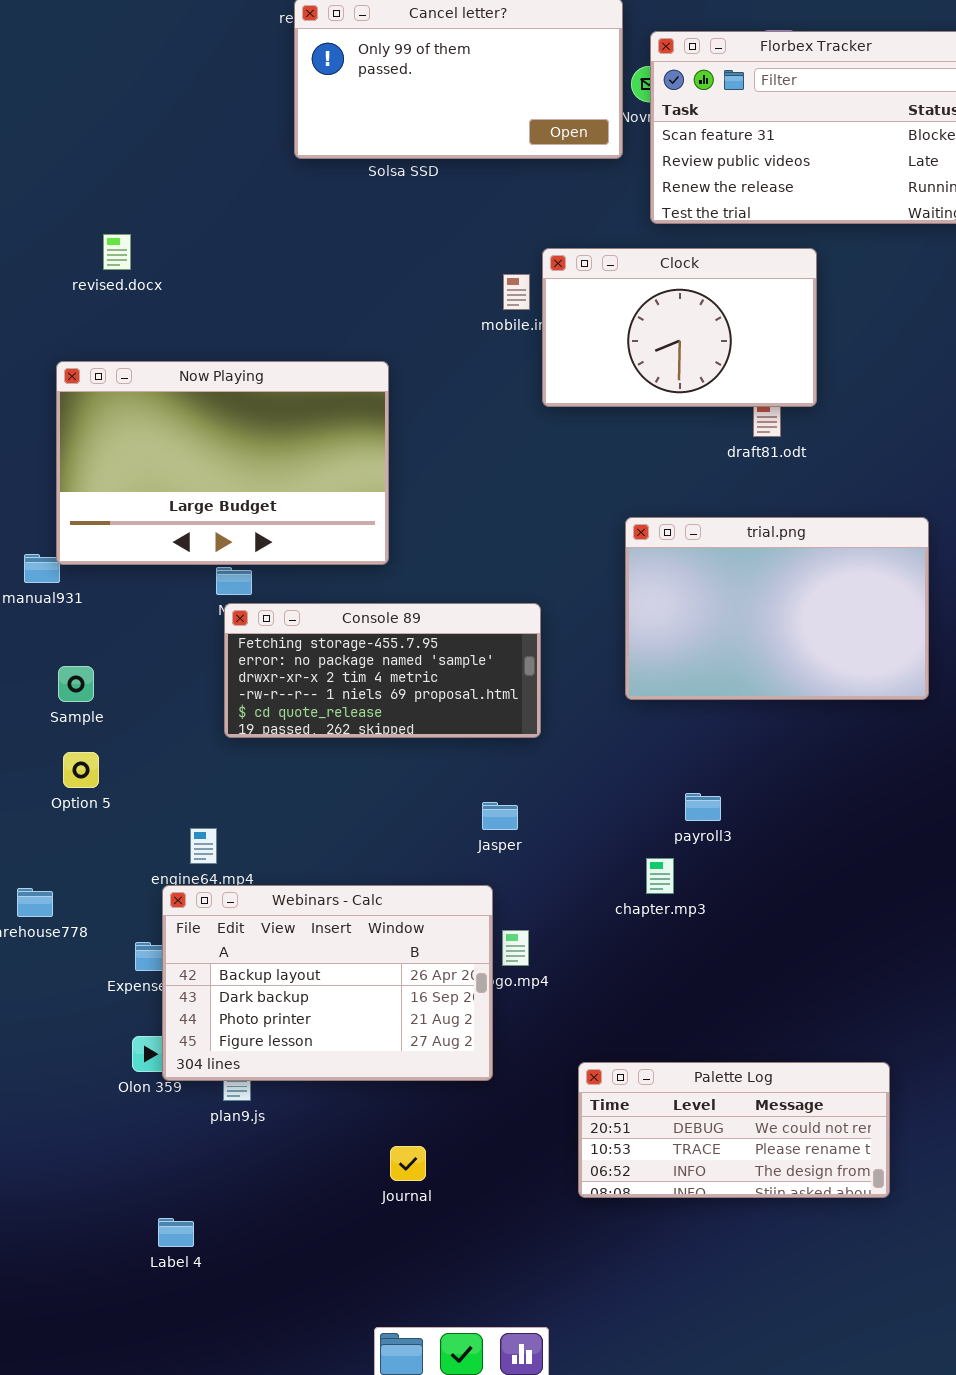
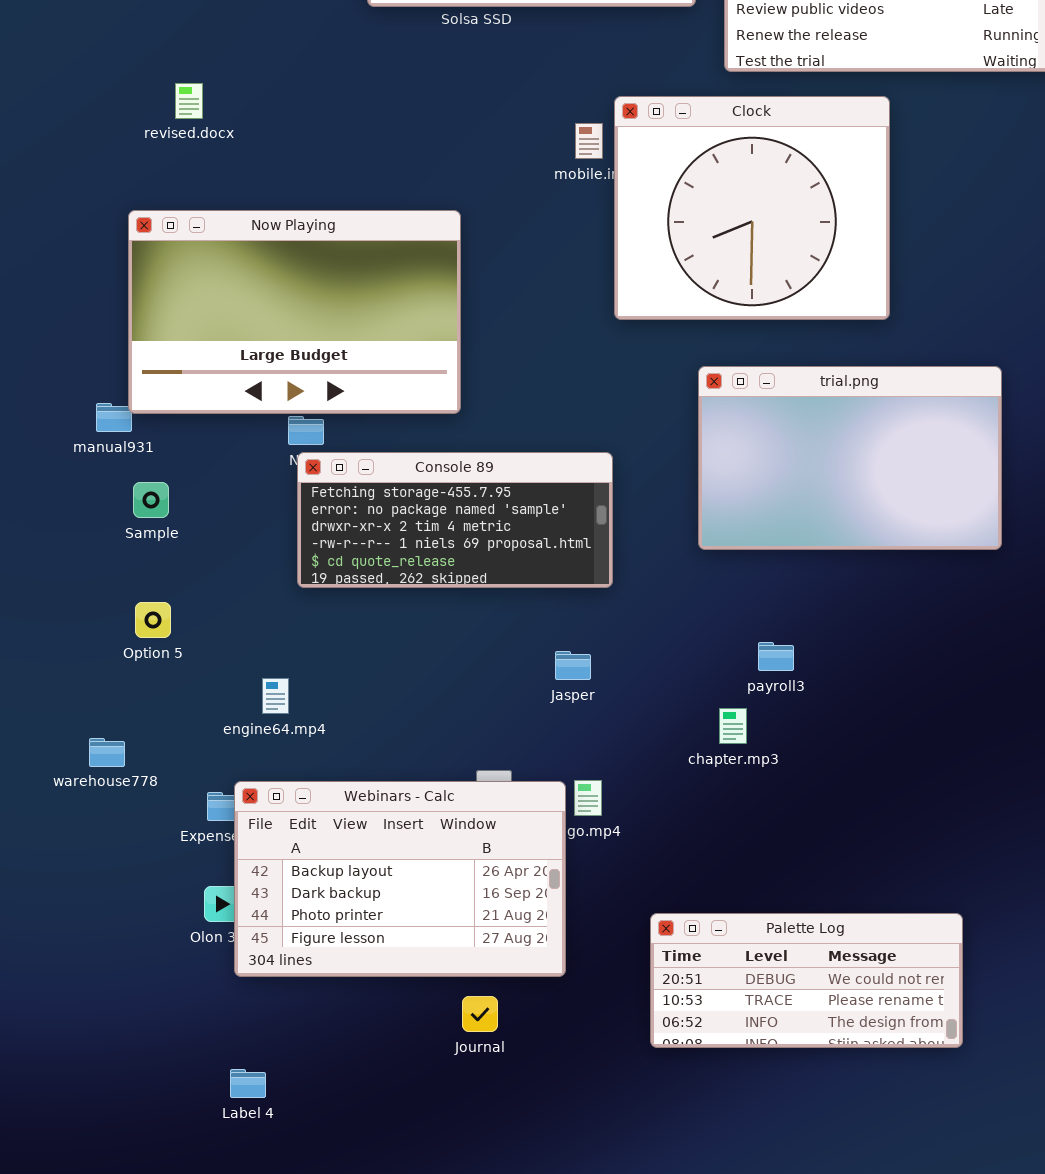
Clock: [542,248,817,407] -> [614,96,890,320], resized
Sample: [58,666,94,702] -> [133,482,169,518], moved
Webinars - Calc: [162,885,493,1081] -> [234,781,566,977], moved

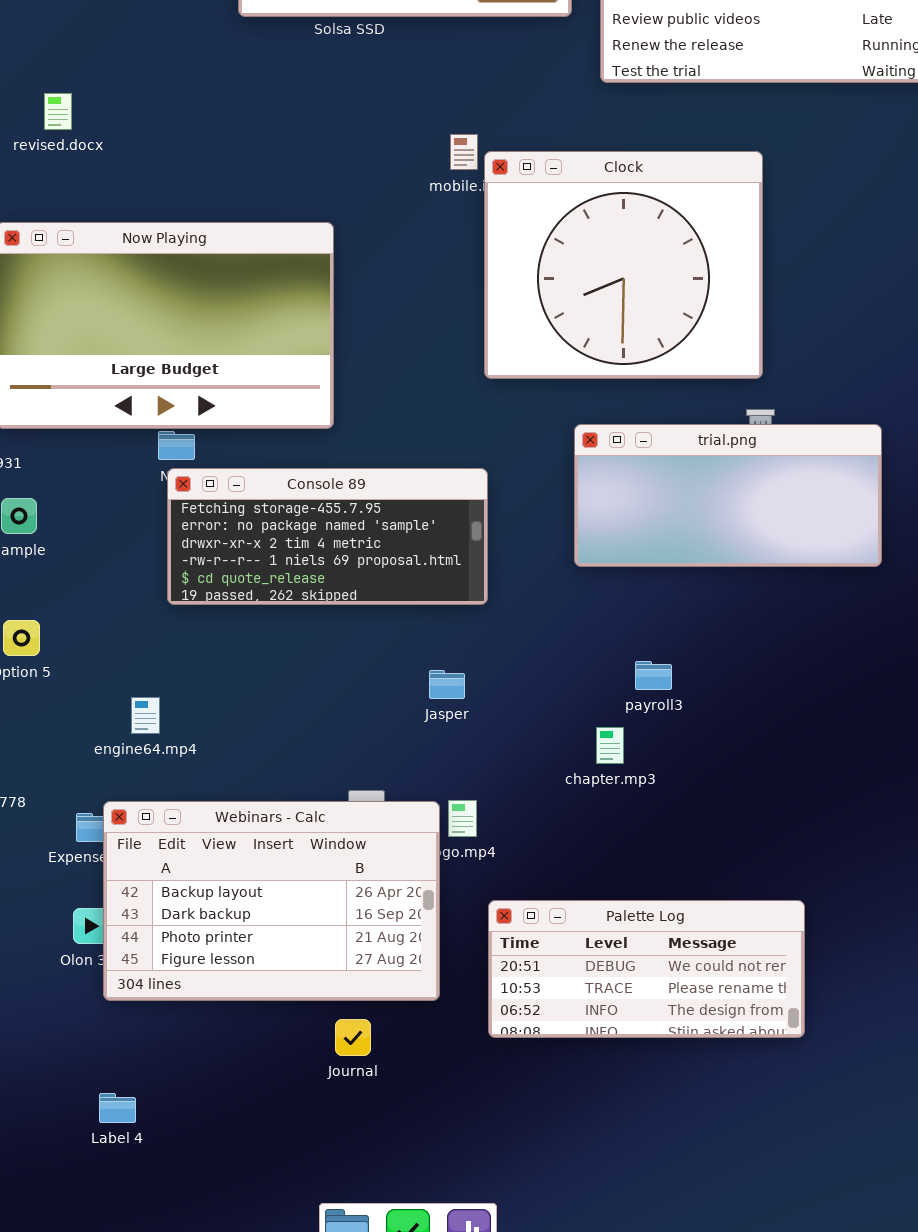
Clock: [614,96,890,320] -> [484,151,763,379], moved
trial.png: [698,366,1002,550] -> [574,424,882,567], resized
Palette Log: [650,913,963,1048] -> [488,900,805,1038], moved

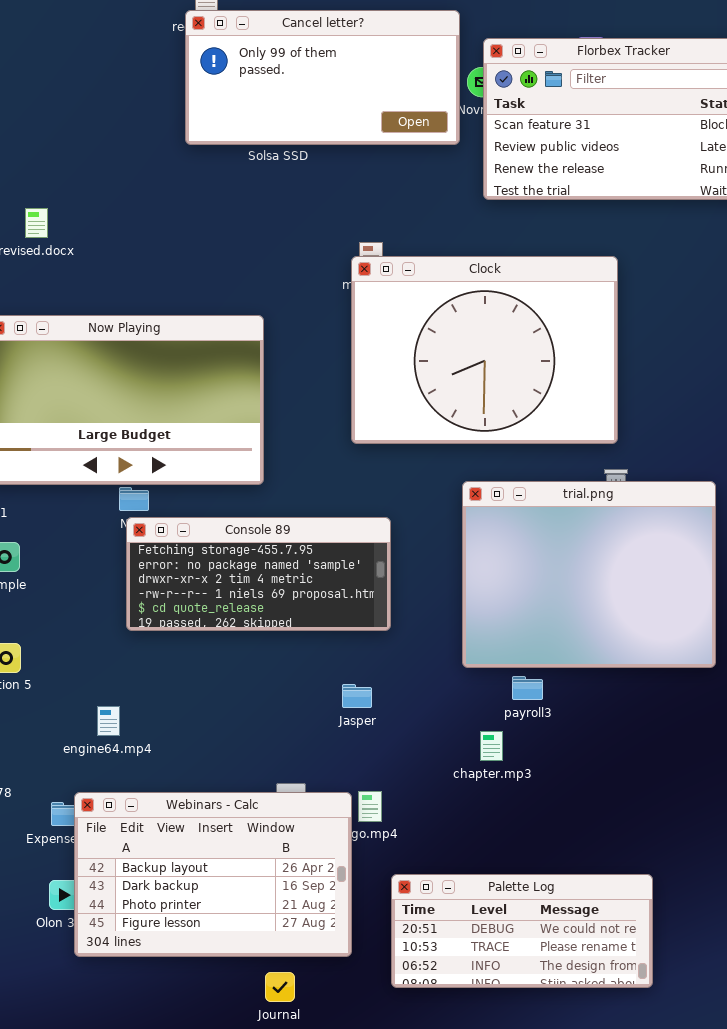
Clock: [484,151,763,379] -> [351,256,618,444], resized
trial.png: [574,424,882,567] -> [462,481,716,668], resized

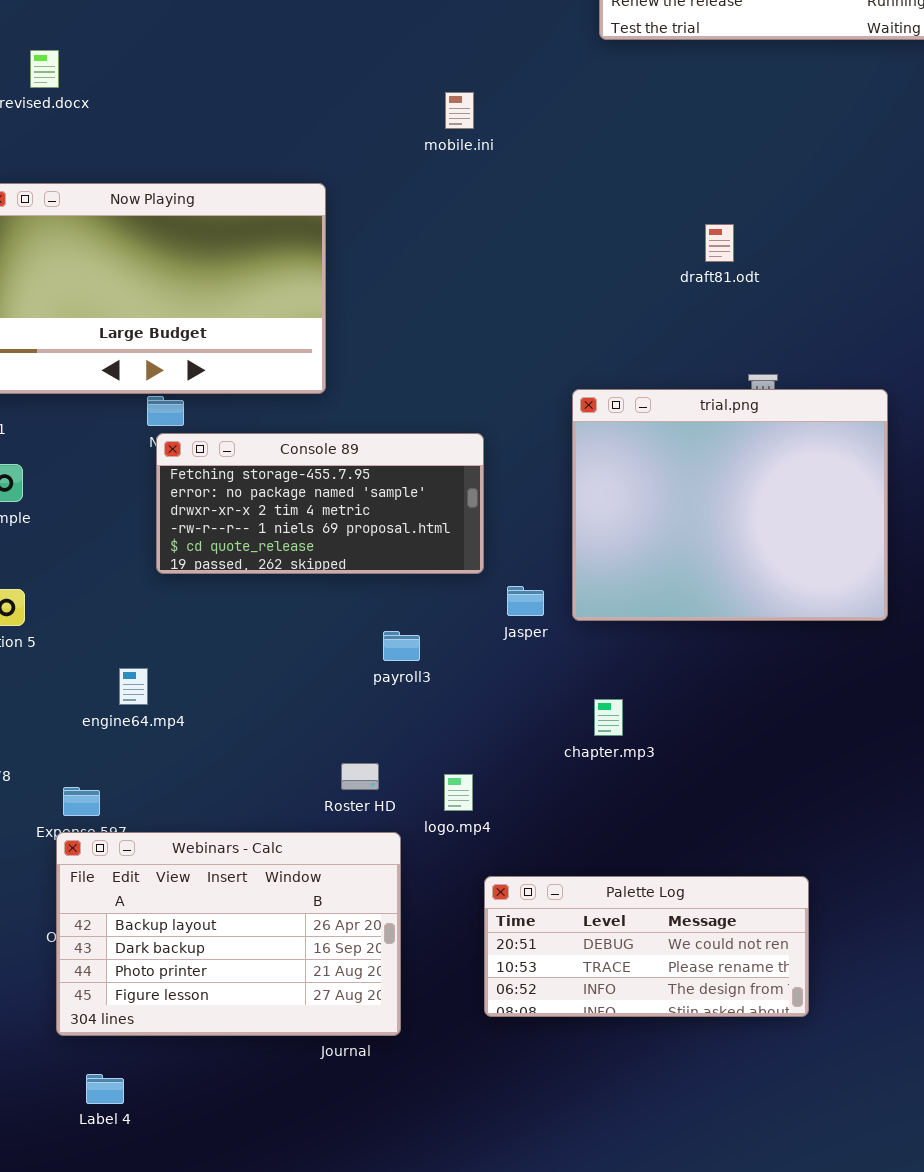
Clock: [351,256,618,444] -> none, closed
payroll3: [512,676,543,700] -> [383,631,420,661], moved
Jasper: [342,684,372,708] -> [507,586,544,616], moved
Webinars - Calc: [74,792,352,957] -> [56,832,401,1036], moved

